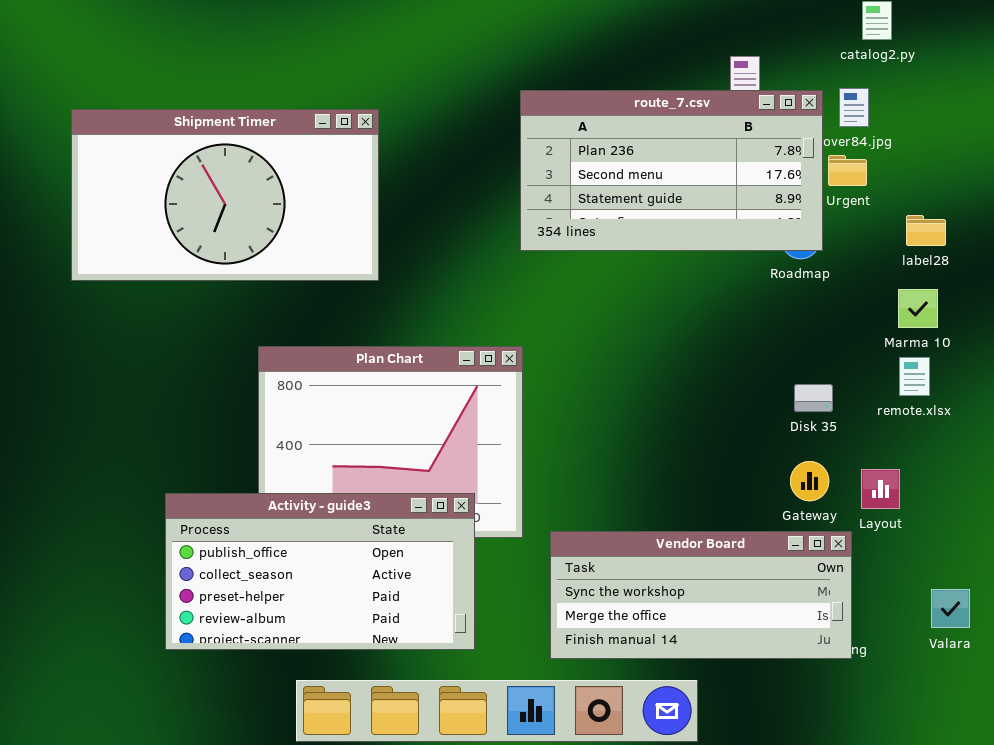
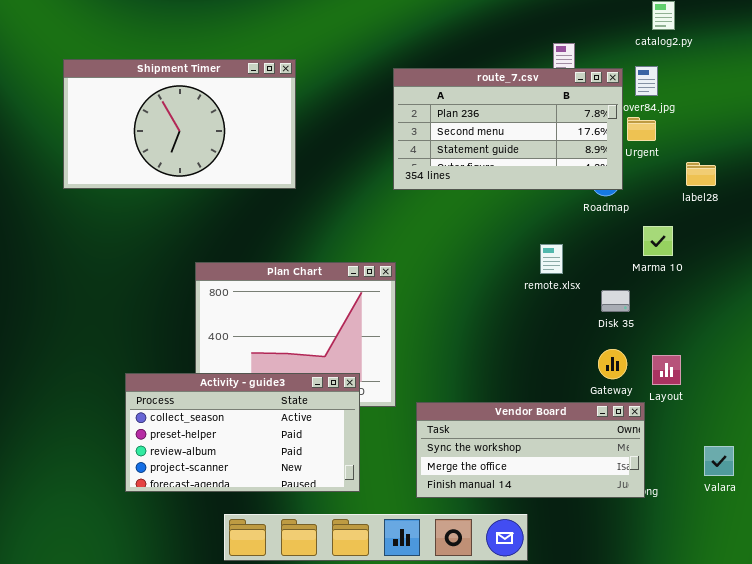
Shipment Timer: [71,109,379,281] -> [63,59,296,189], moved
Marma 10: [898,289,938,328] -> [643,226,673,256], moved
remote.xlsx: [899,357,930,396] -> [540,244,563,274], moved
Activity - guide3: [165,493,475,650] -> [125,373,360,492], scrolled down 1 row

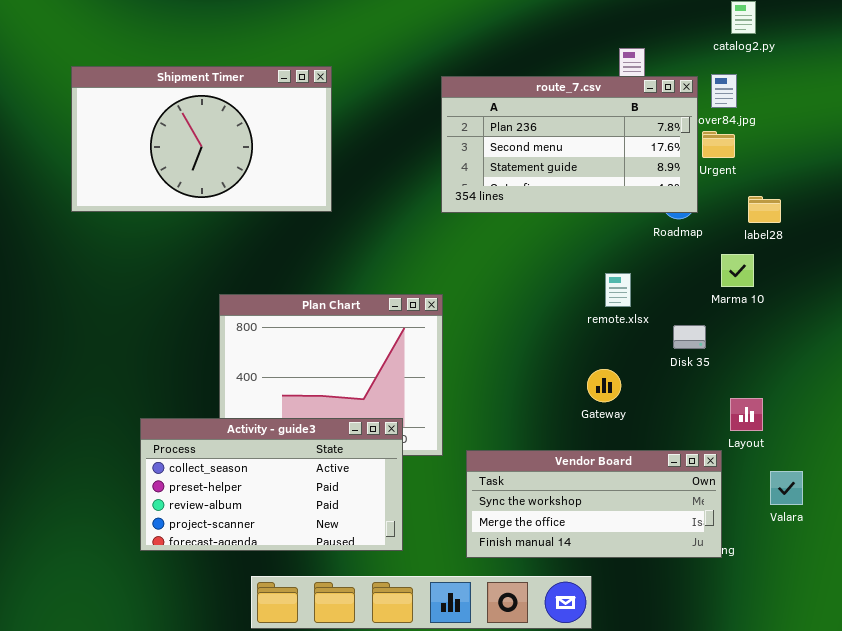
label28: [686,162,716,186] -> [748,196,781,223], moved
Gateway: [598,349,627,379] -> [587,369,621,402], moved
Valara: [704,446,734,476] -> [770,471,803,505], moved

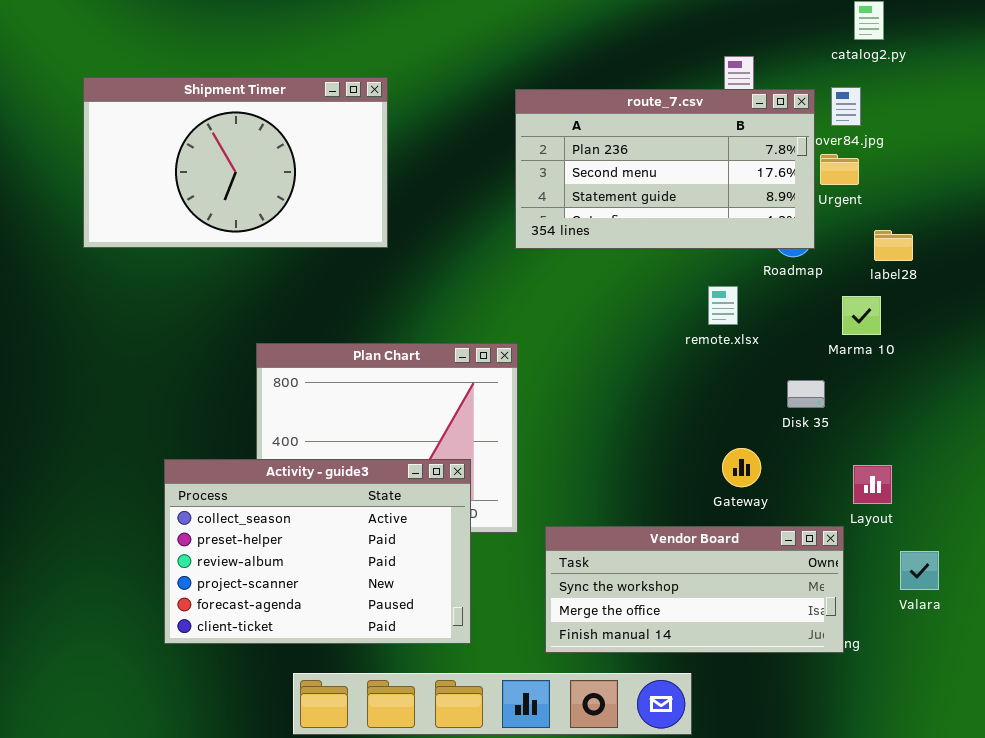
remote.xlsx: [605,273,631,307] -> [708,286,738,325], moved
Gateway: [587,369,621,402] -> [722,448,761,487], moved
Activity - guide3: [140,418,403,551] -> [164,459,471,644], resized

